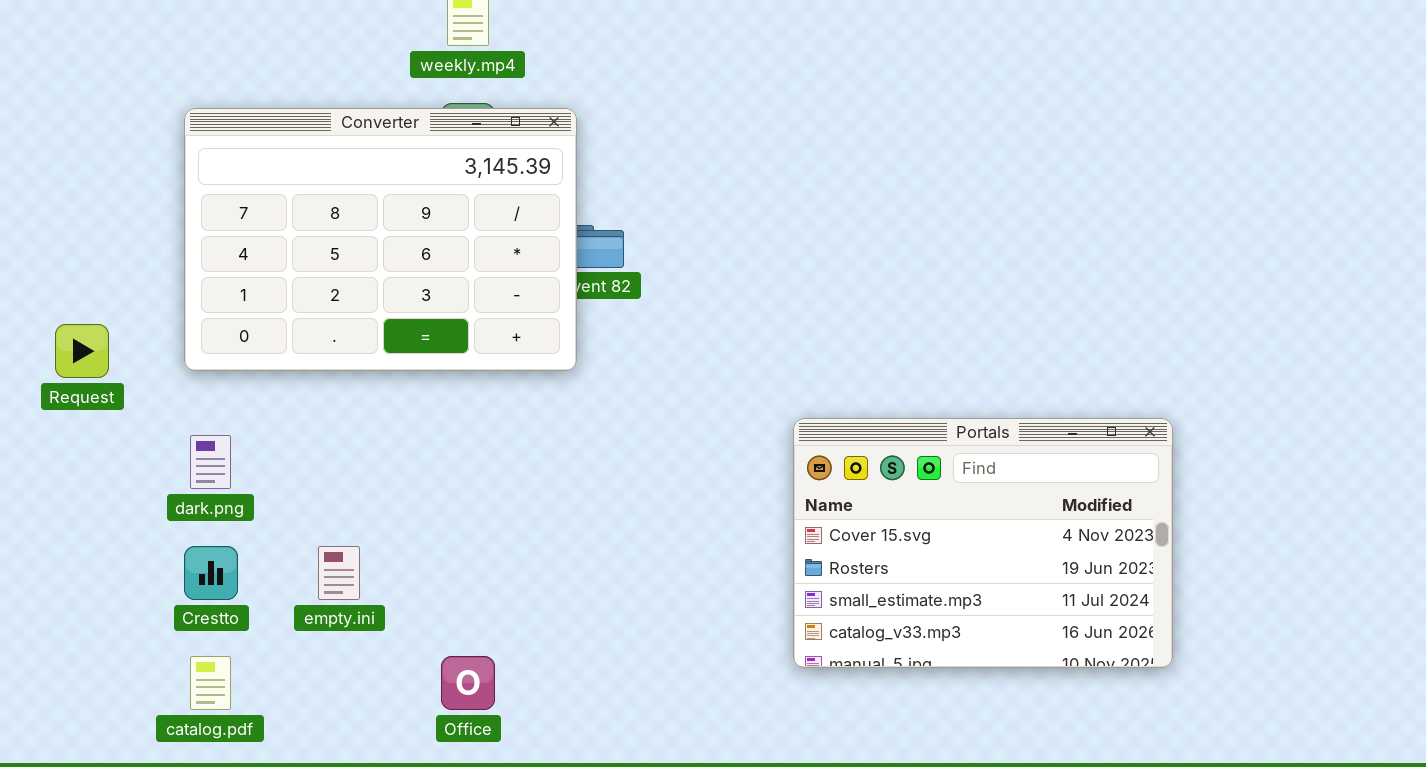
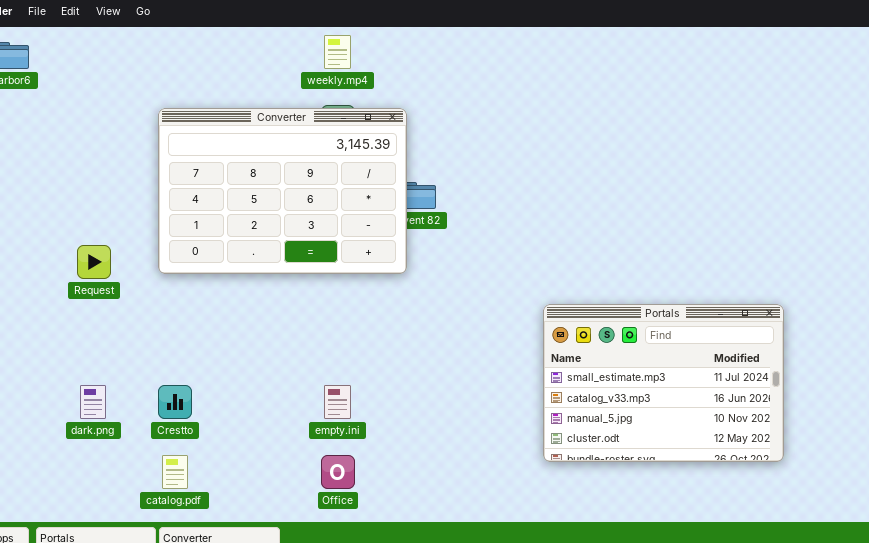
Portals: [793,418,1173,668] -> [543,304,784,462], scrolled down 2 rows
dark.png: [190,435,231,489] -> [80,385,106,419], moved
empty.ini: [318,546,360,600] -> [324,385,351,419], moved

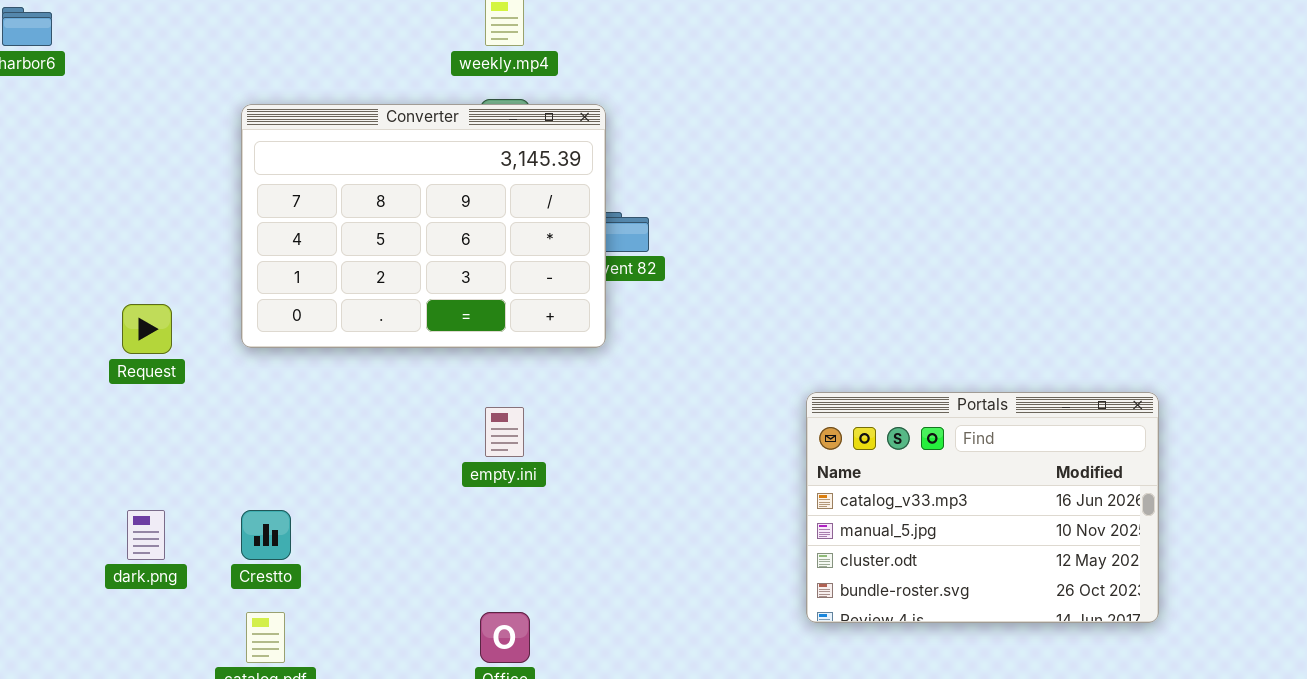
Portals: [543,304,784,462] -> [806,392,1159,623], scrolled down 1 row
empty.ini: [324,385,351,419] -> [485,407,524,457], moved

